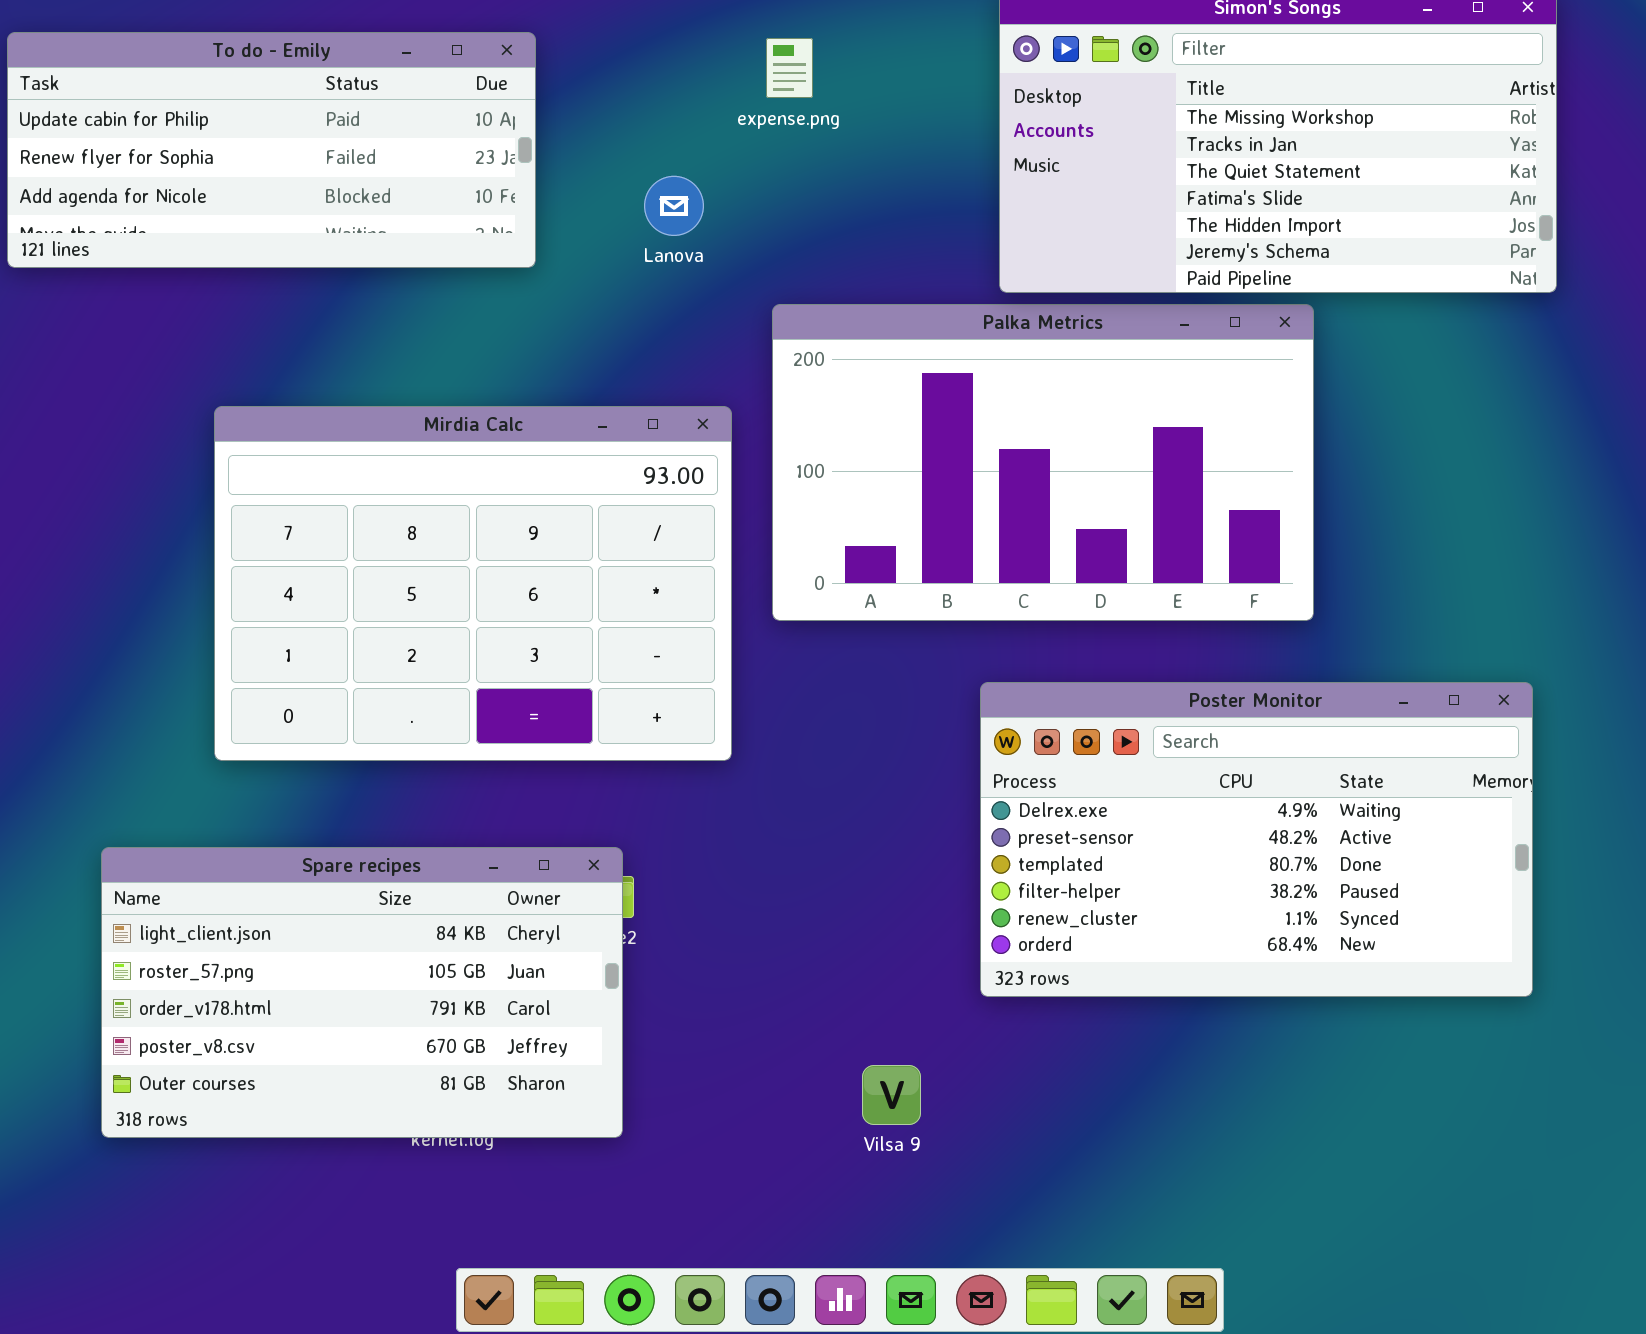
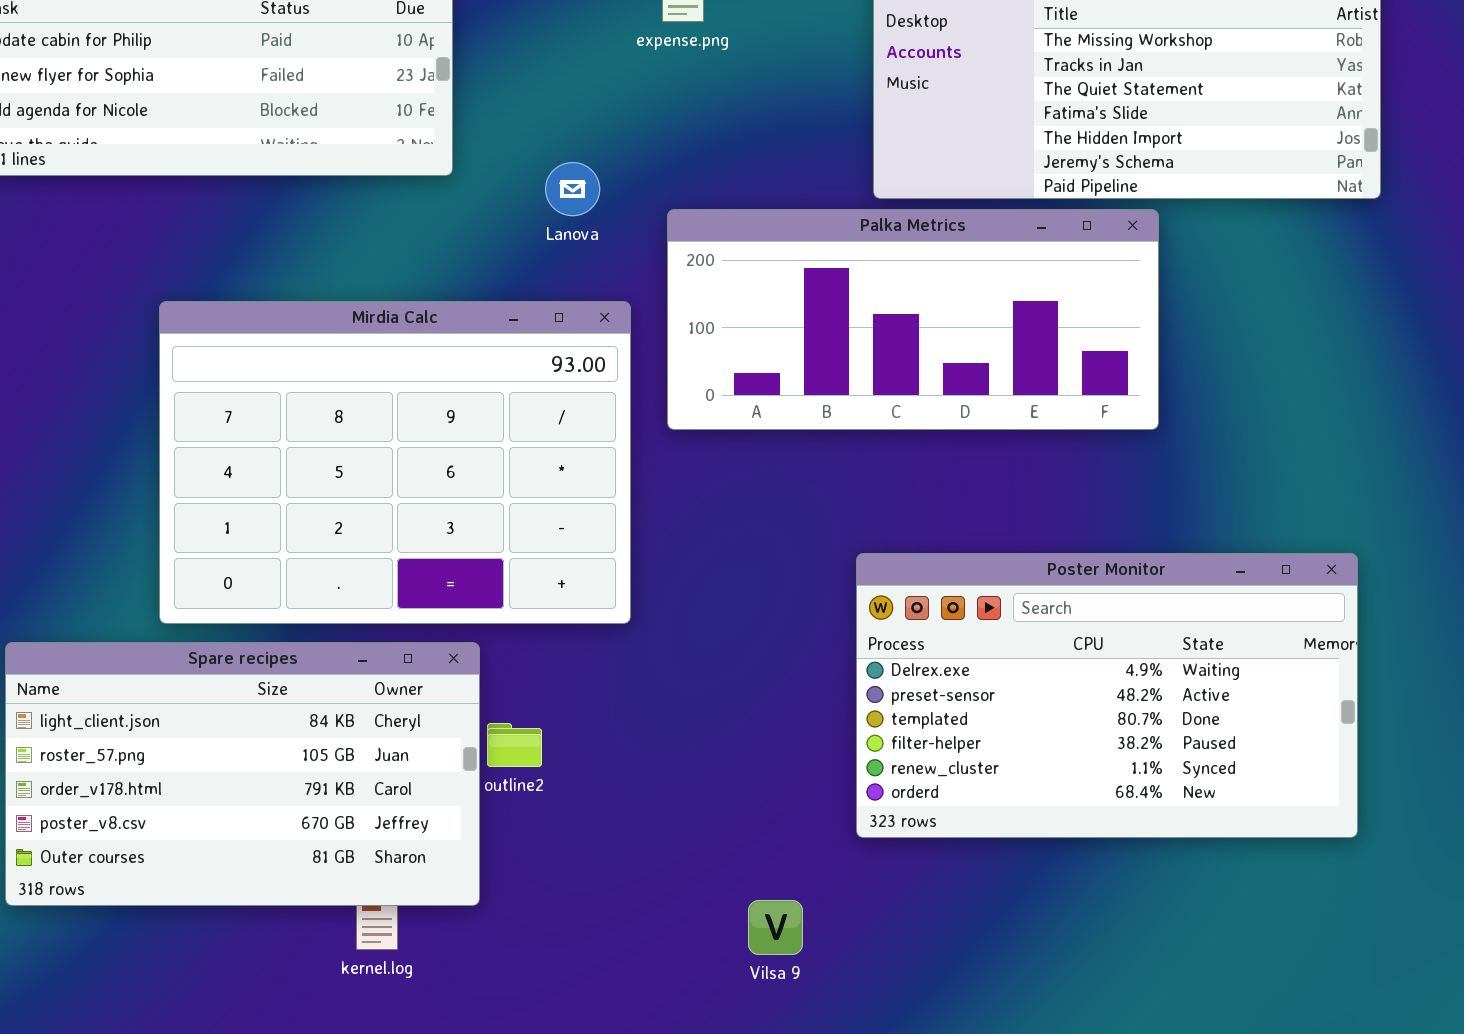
Lanova: [644,176,704,236] -> [545,162,600,216], moved
Palka Metrics: [772,304,1314,621] -> [667,209,1159,430], resized
Spare recipes: [101,847,623,1138] -> [5,642,480,906], moved

